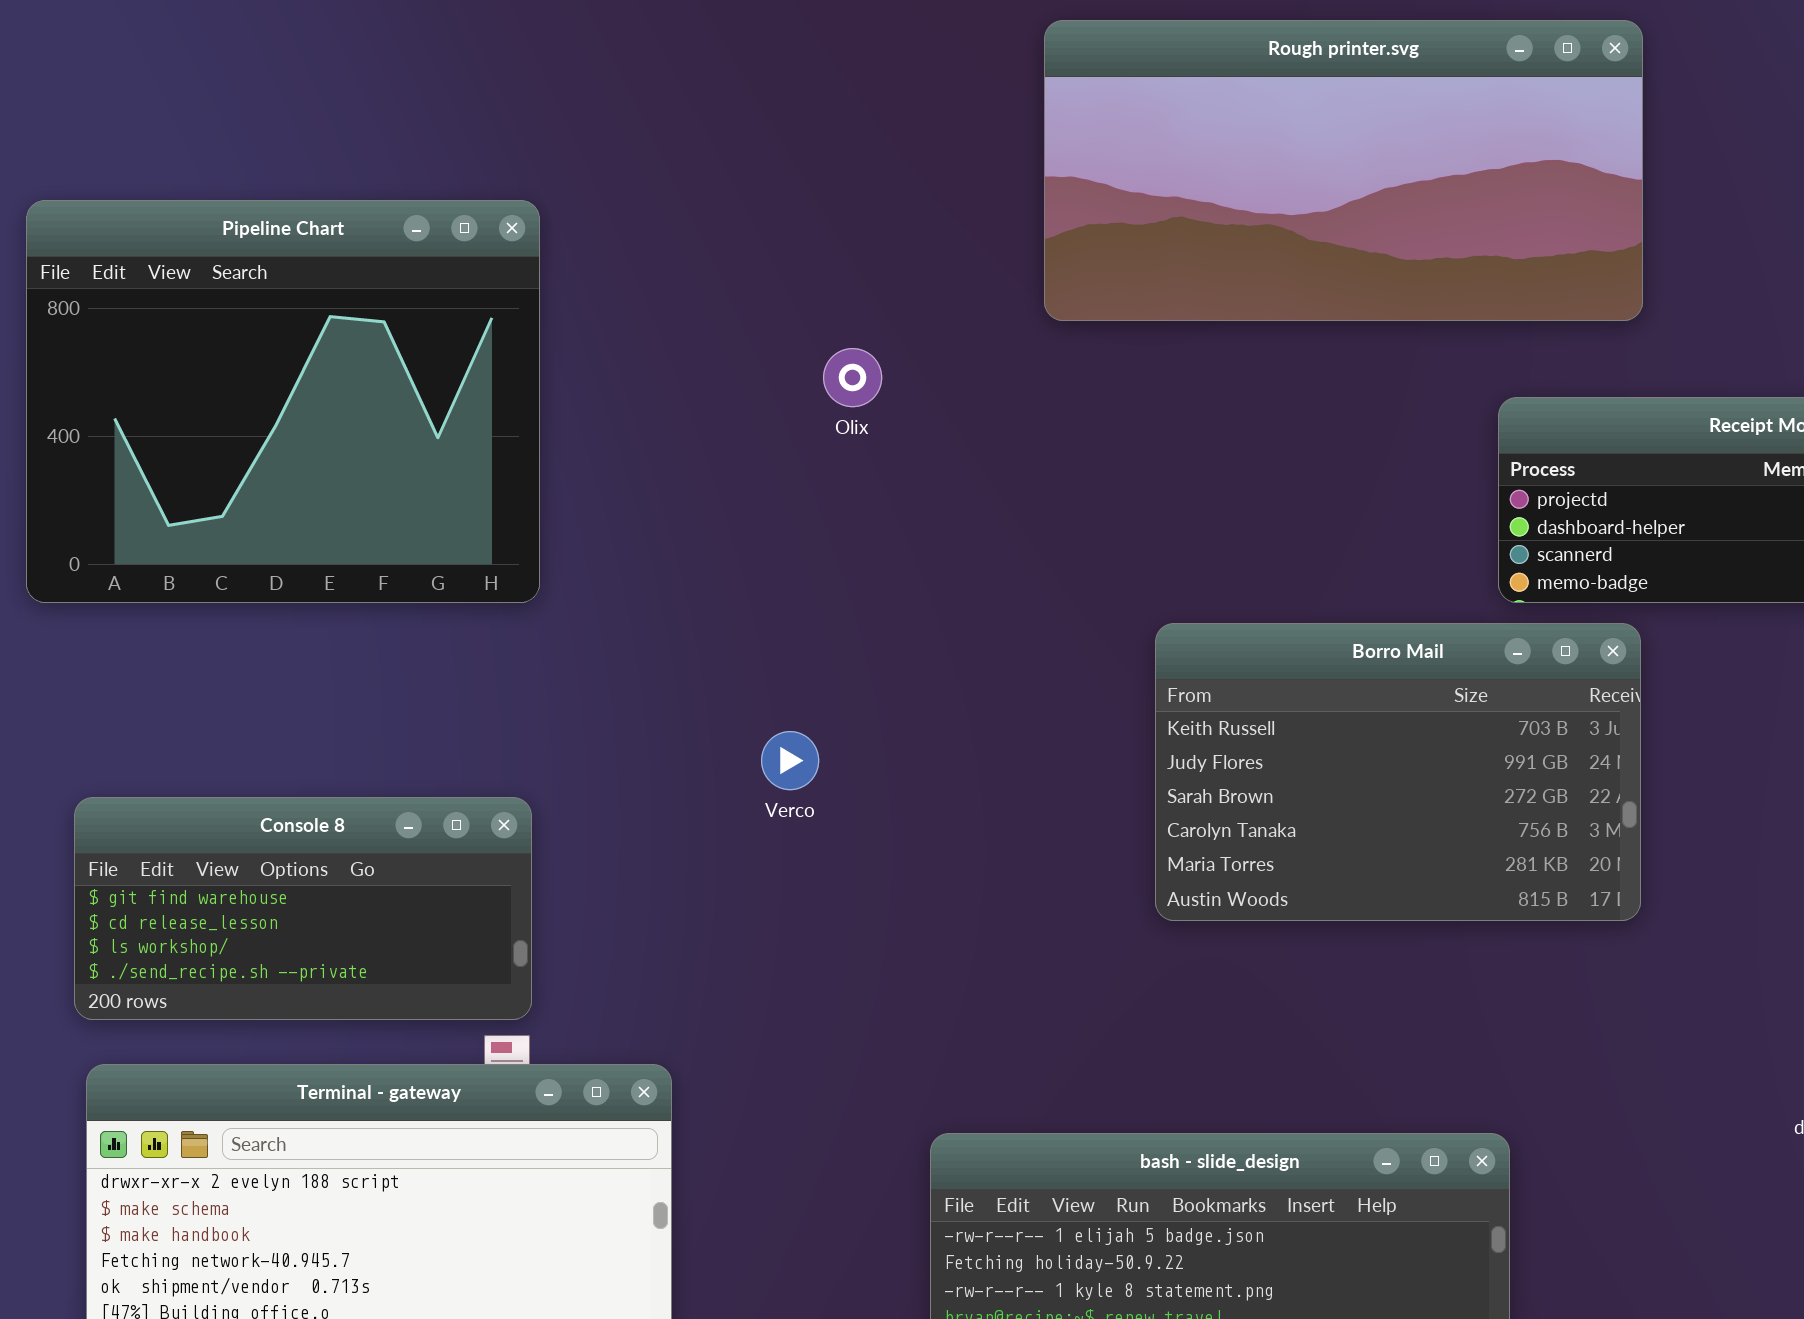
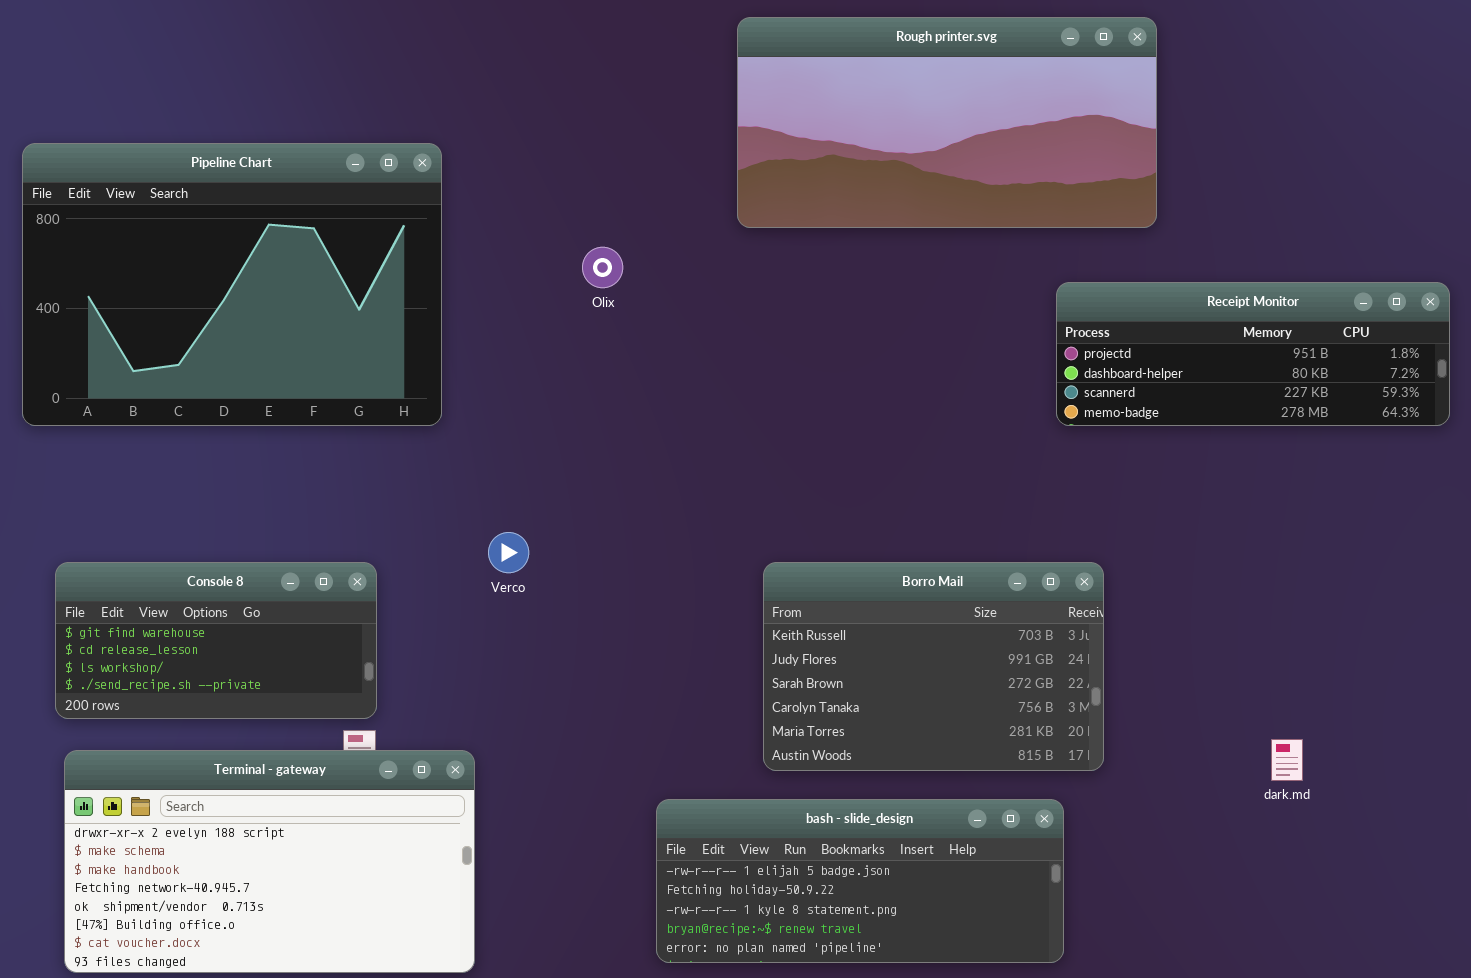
Pipeline Chart: [26,200,540,603] -> [22,143,442,426], resized
Borro Mail: [1155,623,1641,921] -> [763,562,1104,771], moved
Verco: [761,731,819,790] -> [488,532,529,573], moved

